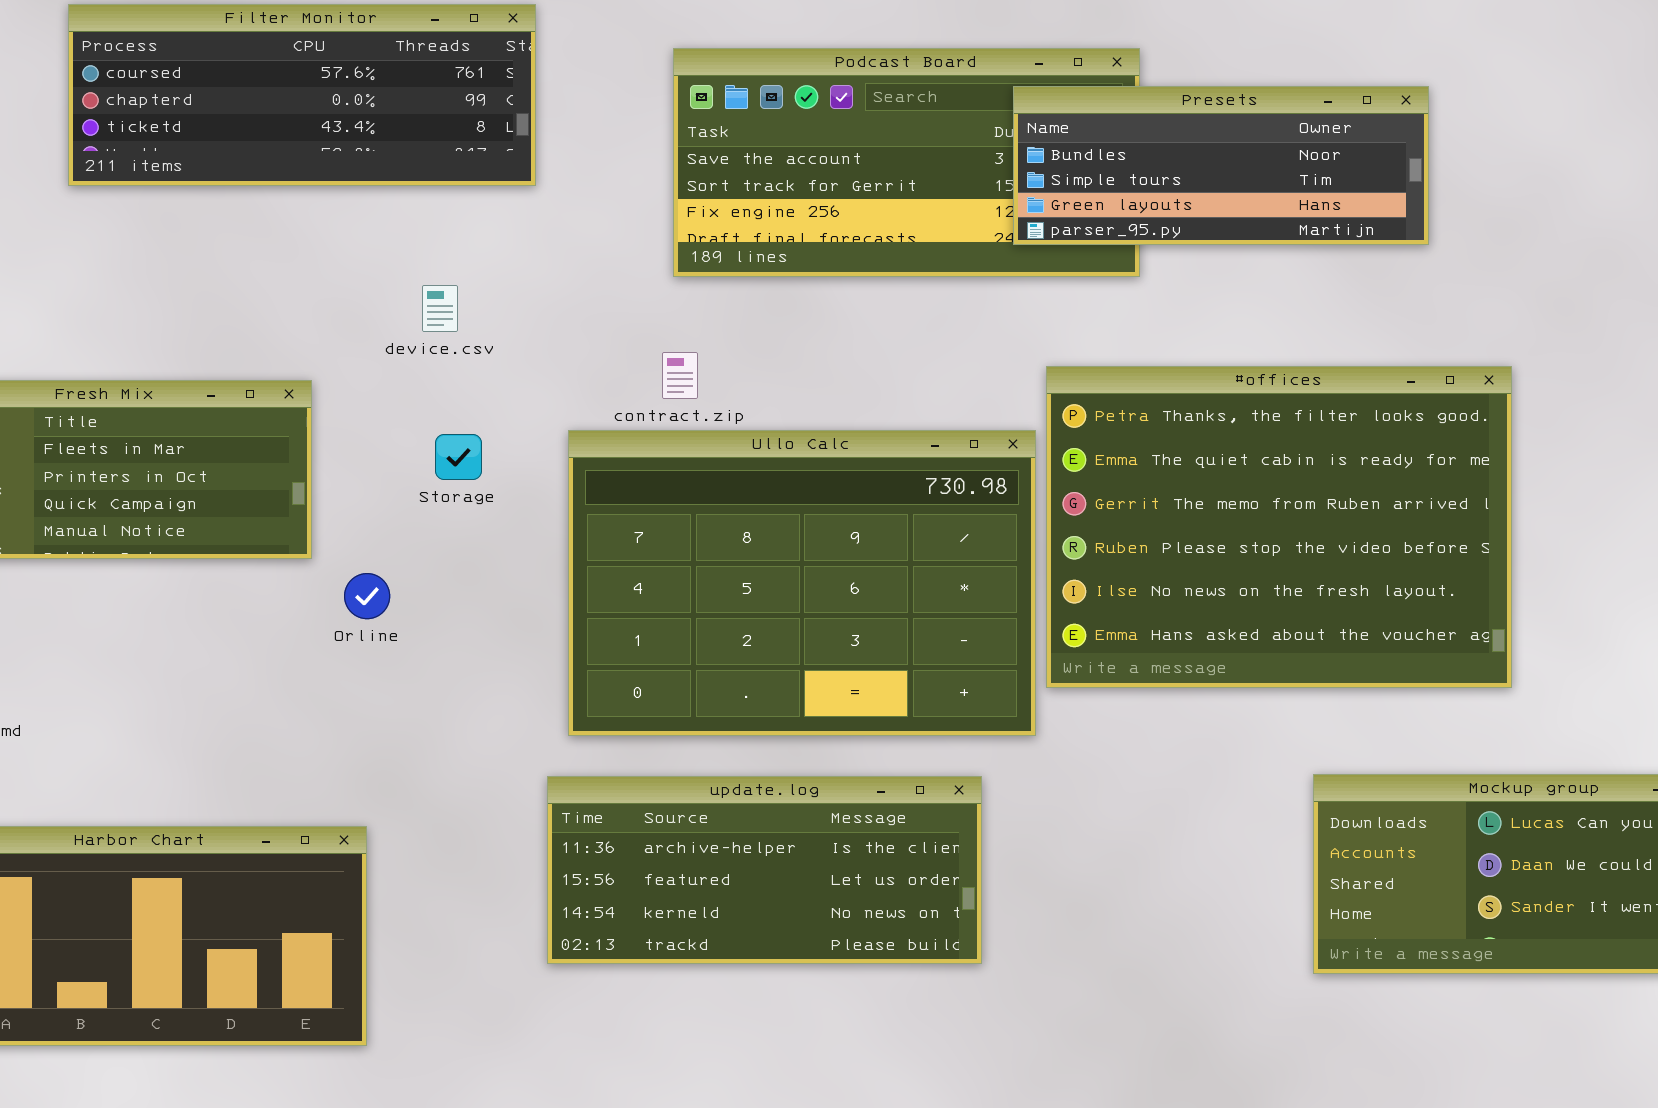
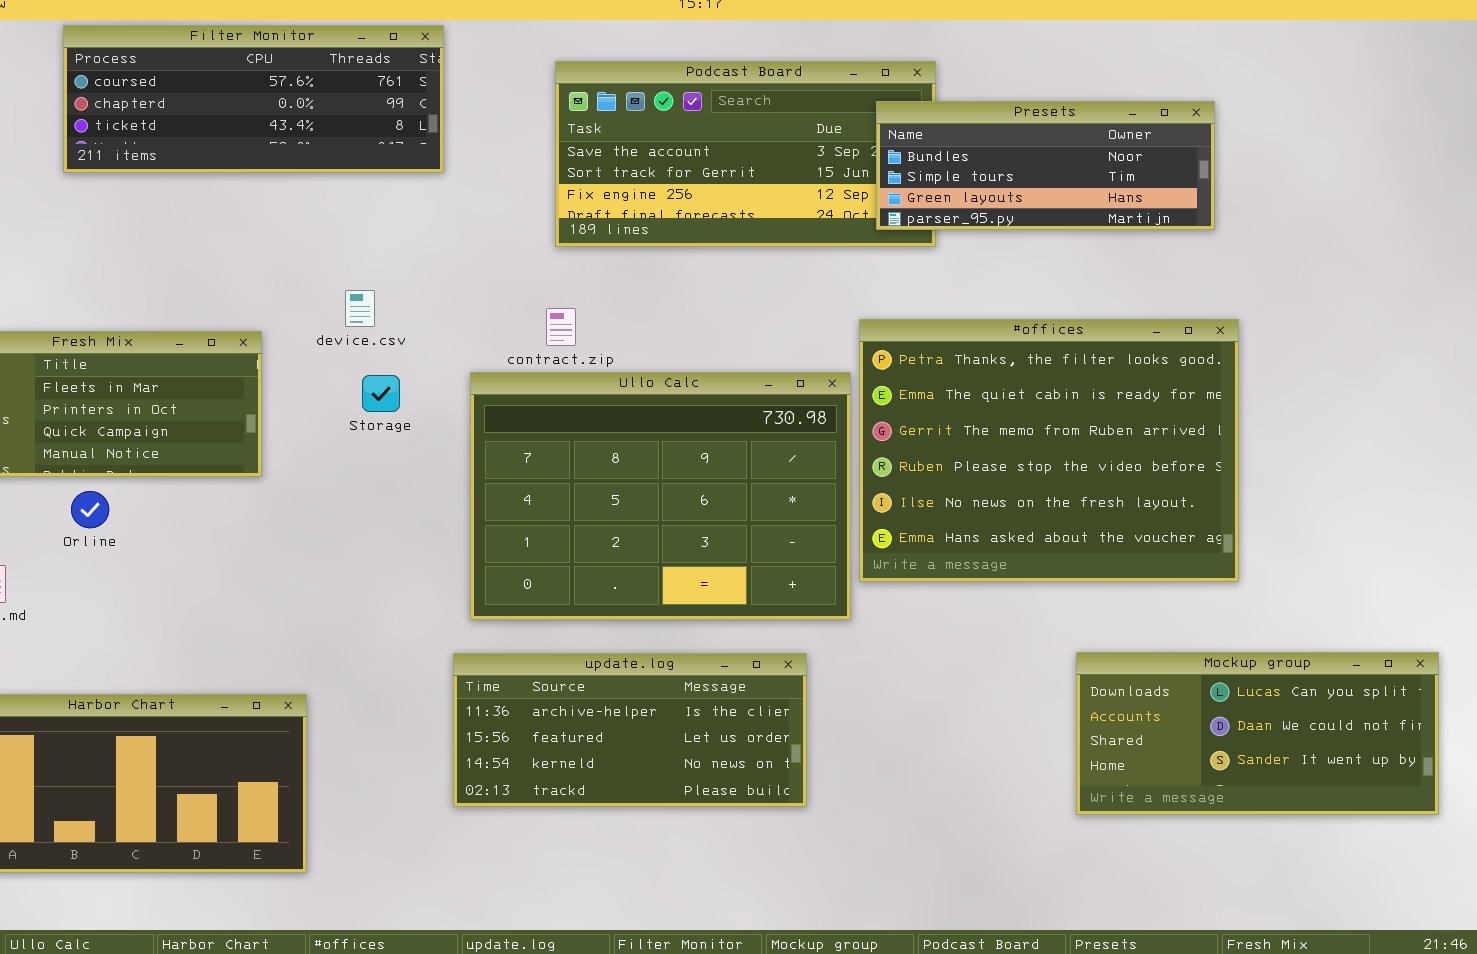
Presets: [1013,86,1429,245] -> [876,101,1215,230], moved
device.csv: [422,285,458,332] -> [345,290,375,327], moved
Orline: [344,573,390,619] -> [71,491,109,528], moved

